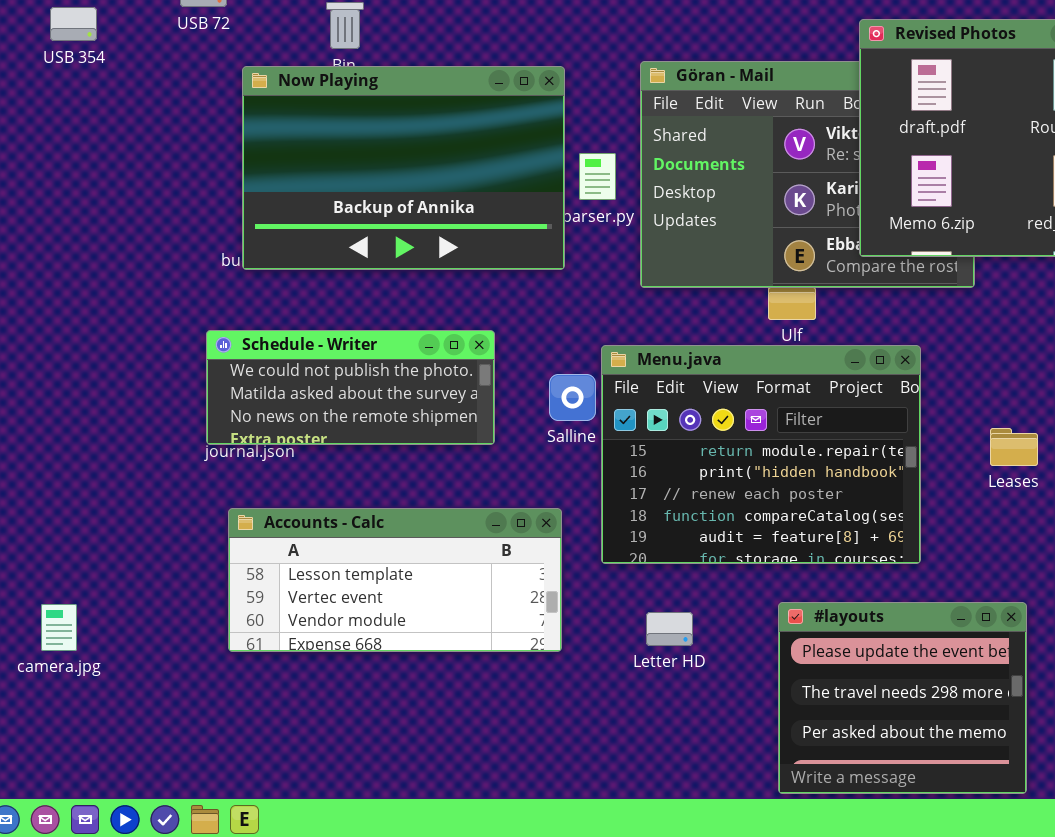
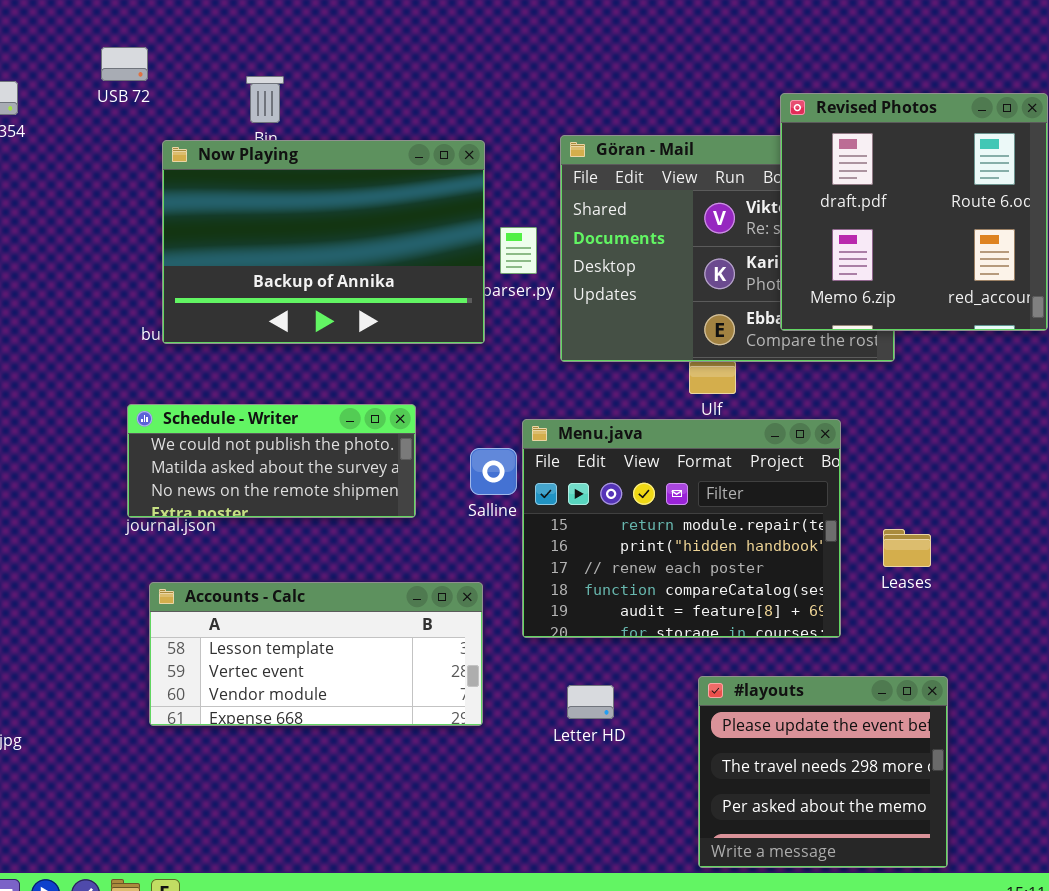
Leases: [990,428,1038,466] -> [883,529,931,567], moved

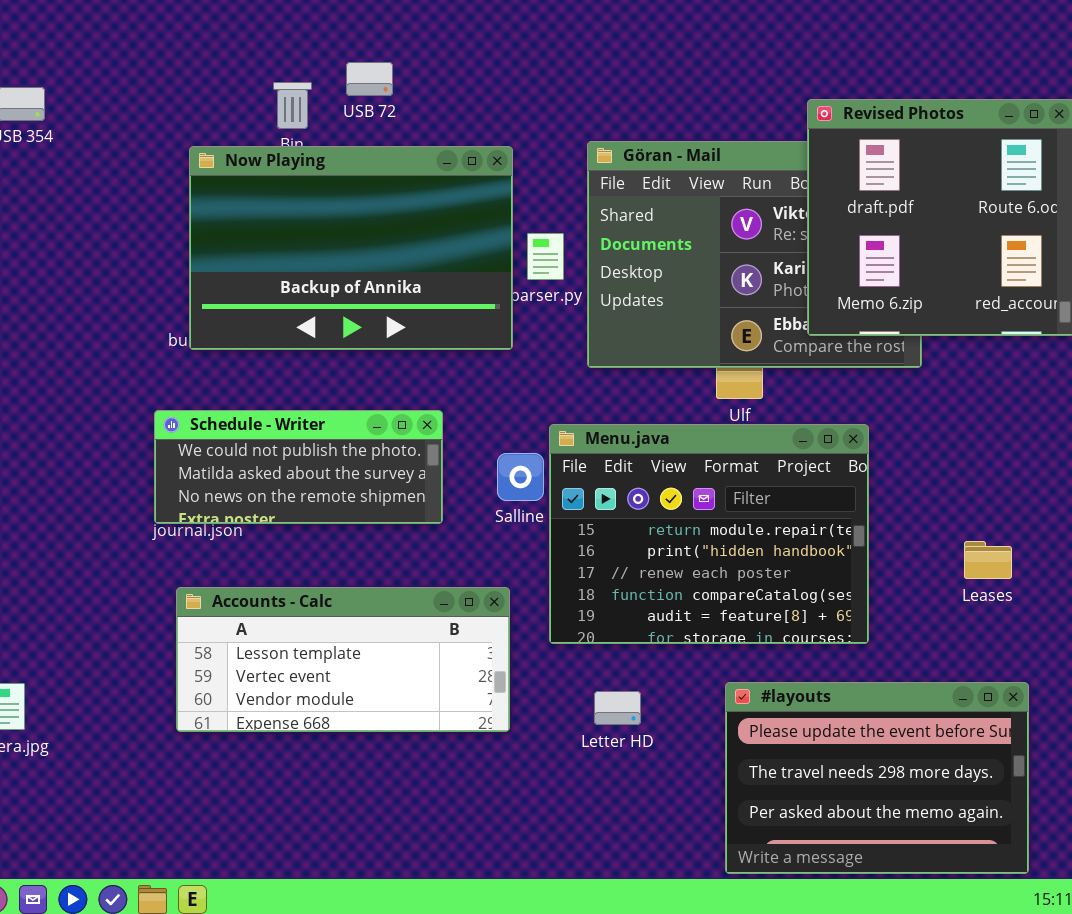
USB 72: [101,47,148,81] -> [346,62,393,96], moved
Leases: [883,529,931,567] -> [964,541,1012,579], moved
#layouts: [698,676,948,868] -> [725,682,1029,874], resized

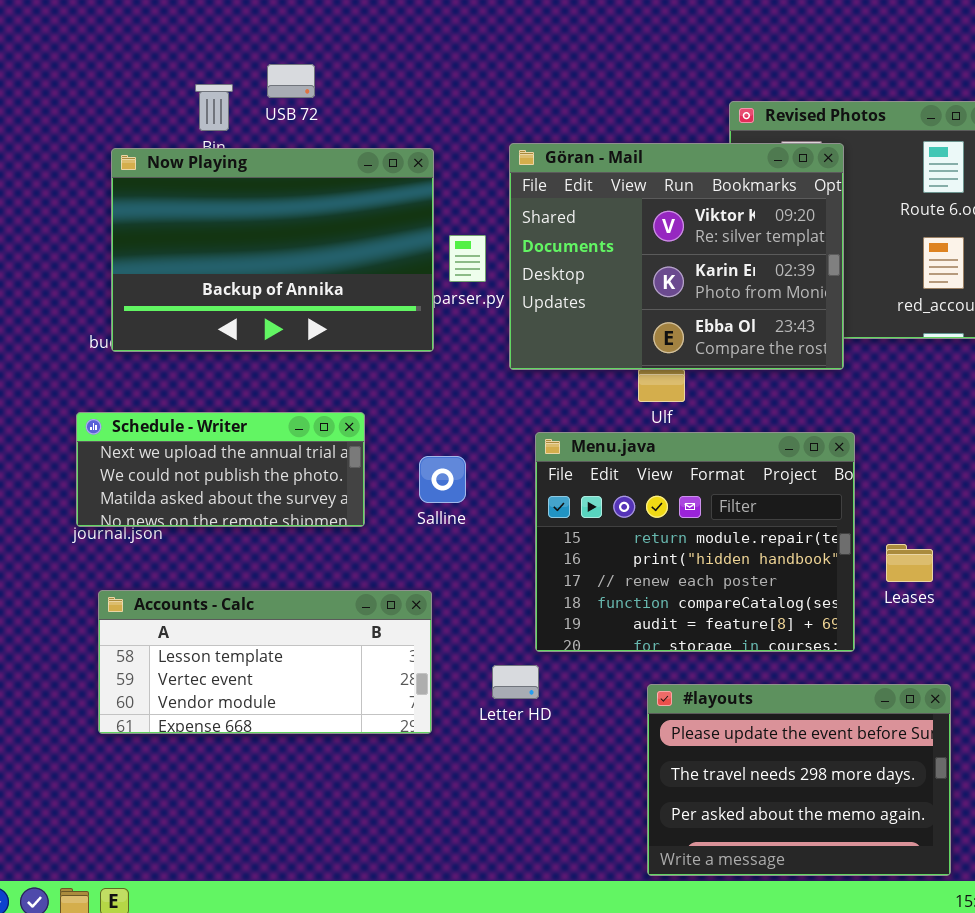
Göran - Mail: [587,141,922,368] -> [509,143,844,370], raised
Schedule - Writer: [154,410,443,524] -> [76,412,365,527], scrolled up 1 row
Menu.java: [549,424,869,644] -> [535,432,855,652], moved
Letter HD: [594,691,641,725] -> [492,665,539,699], moved

